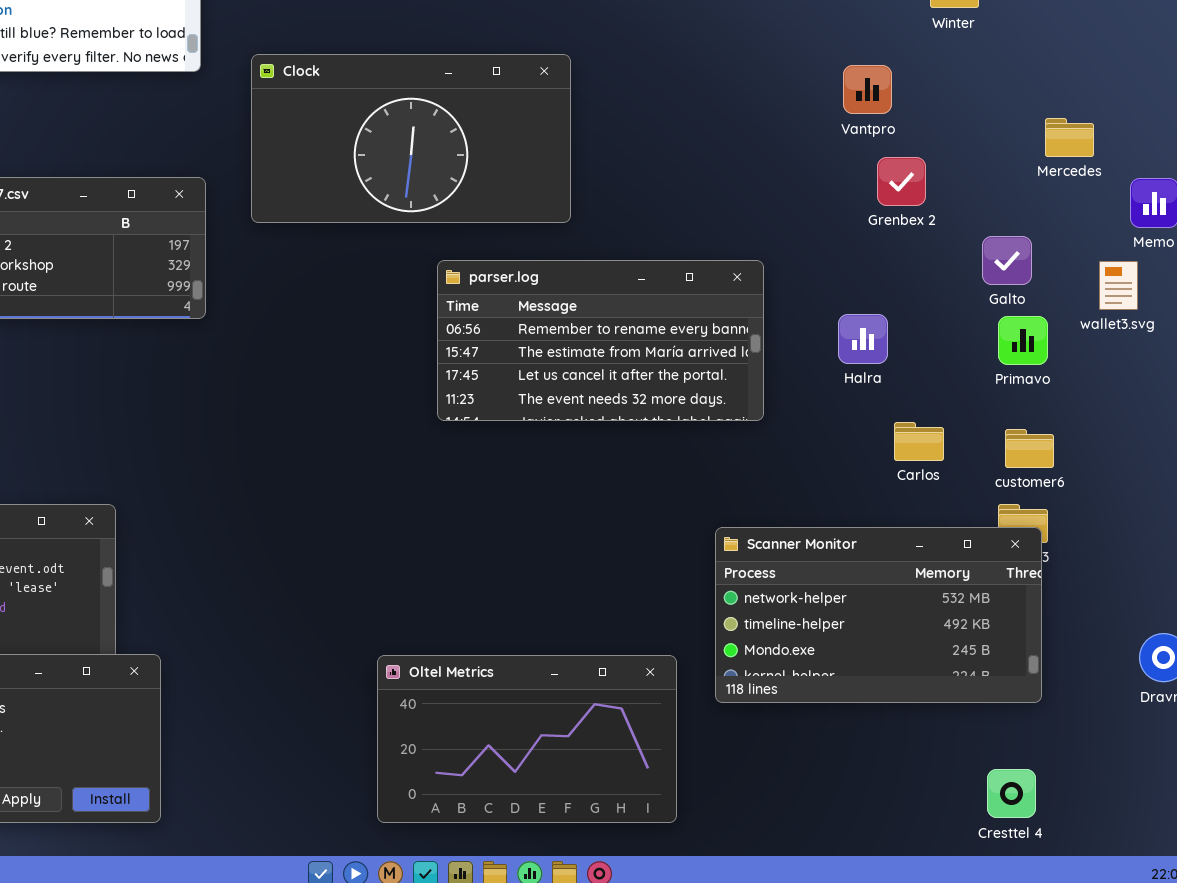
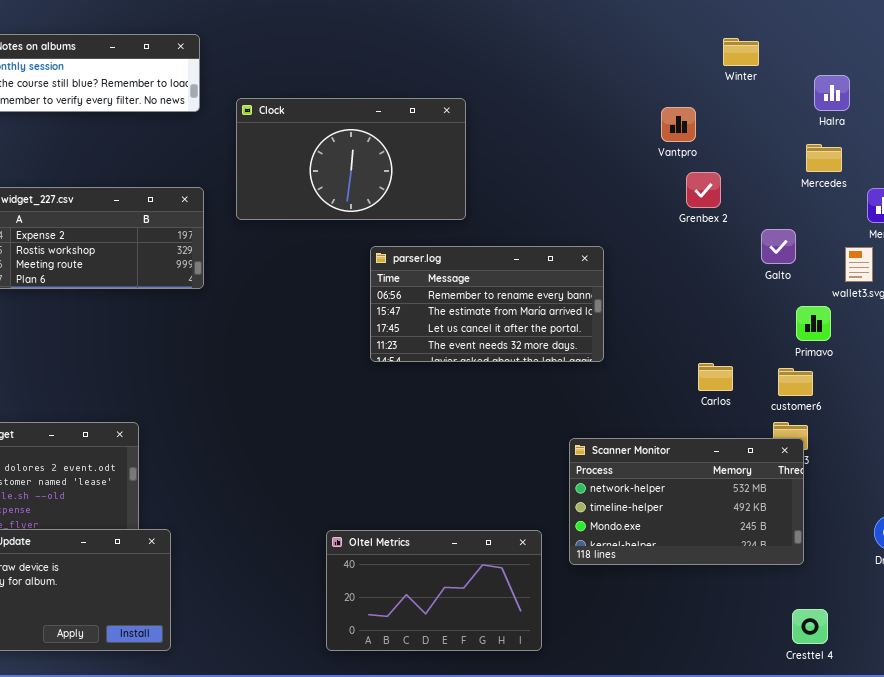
Halra: [838,314,888,364] -> [814,75,850,111], moved
Primavo: [998,316,1048,365] -> [796,306,831,341], moved
Cresttel 4: [987,769,1036,818] -> [792,609,828,644], moved

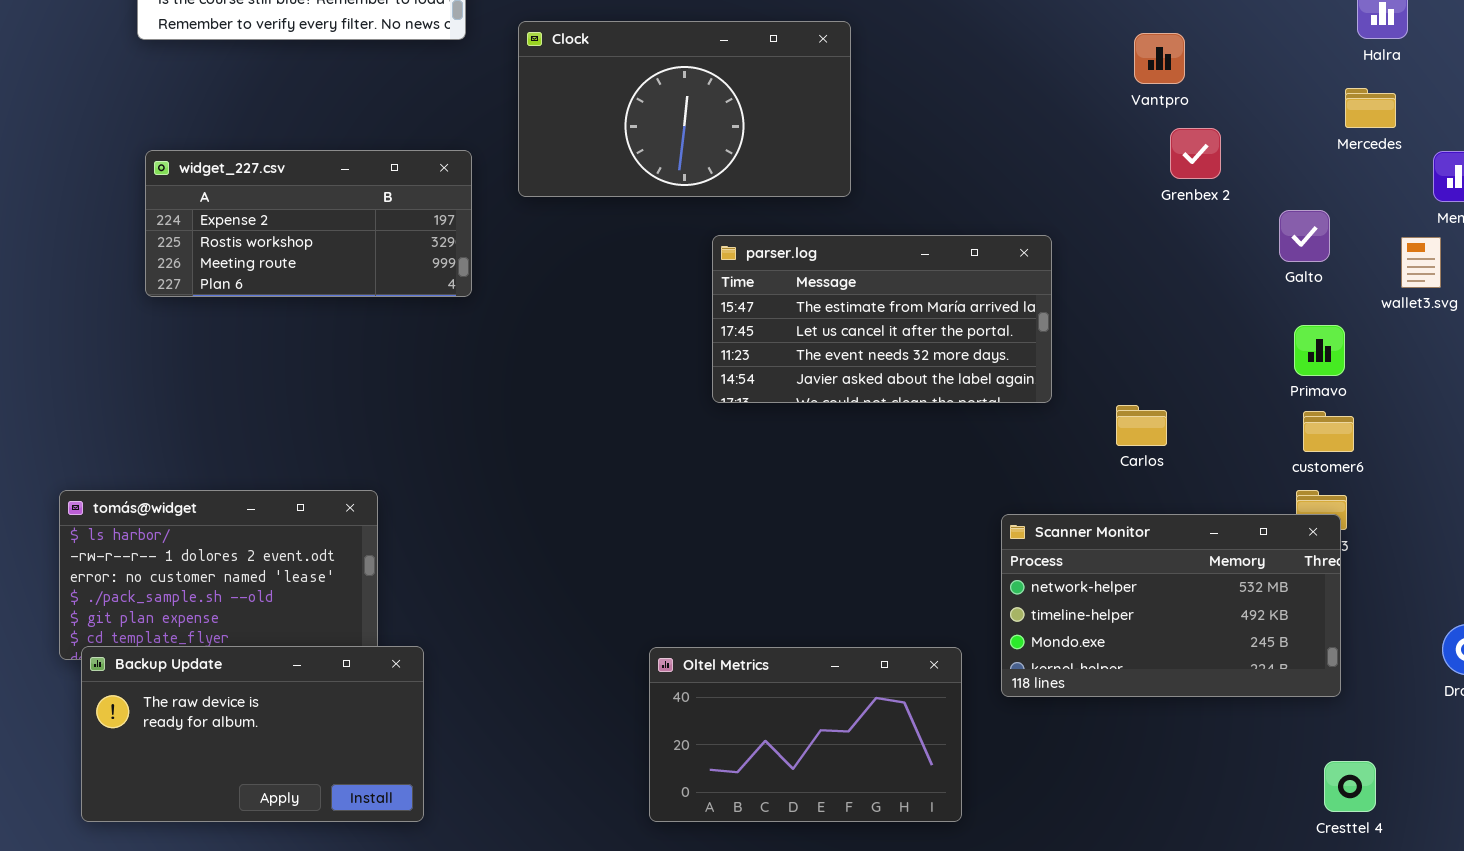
parser.log: [370,246,604,362] -> [712,235,1052,403], scrolled down 1 row
Primavo: [796,306,831,341] -> [1294,325,1345,376], moved
Carlos: [698,363,733,391] -> [1116,405,1167,446], moved

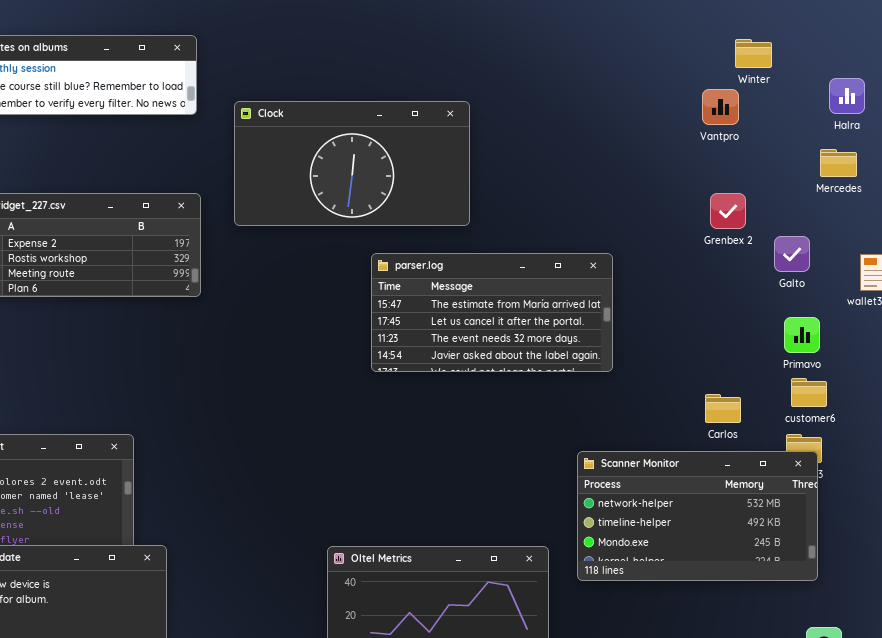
Vantpro: [1134,33,1185,84] -> [702,89,739,125], moved
Grenbex 2: [1170,128,1221,179] -> [710,193,746,229], moved
Carlos: [1116,405,1167,446] -> [705,394,741,423], moved

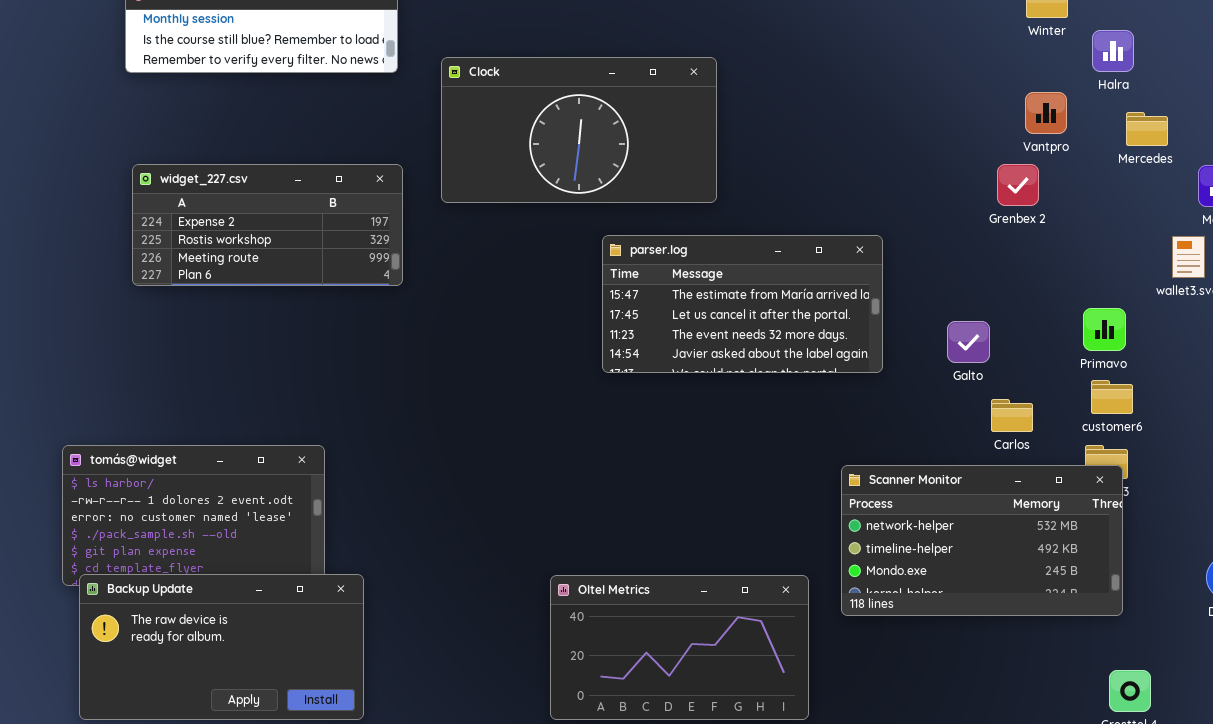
Halra: [829,78,865,114] -> [1092,30,1134,72], moved
Vantpro: [702,89,739,125] -> [1025,92,1067,134], moved
Galto: [774,236,810,272] -> [947,321,990,363], moved

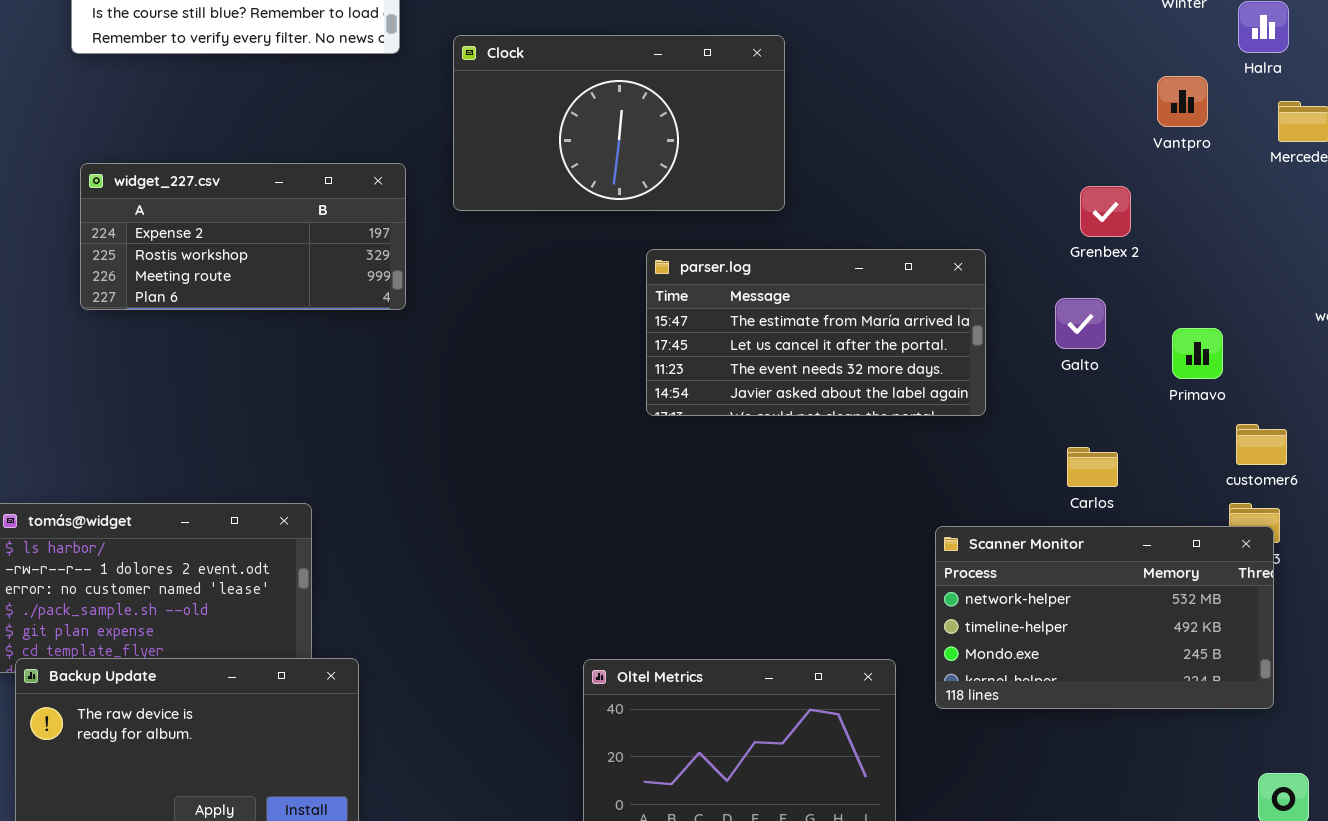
Grenbex 2: [997,164,1039,206] -> [1080,186,1131,237], moved
Primavo: [1083,308,1126,351] -> [1172,328,1223,379], moved
Galto: [947,321,990,363] -> [1055,298,1106,349], moved
Carlos: [991,399,1033,432] -> [1067,447,1118,487], moved

